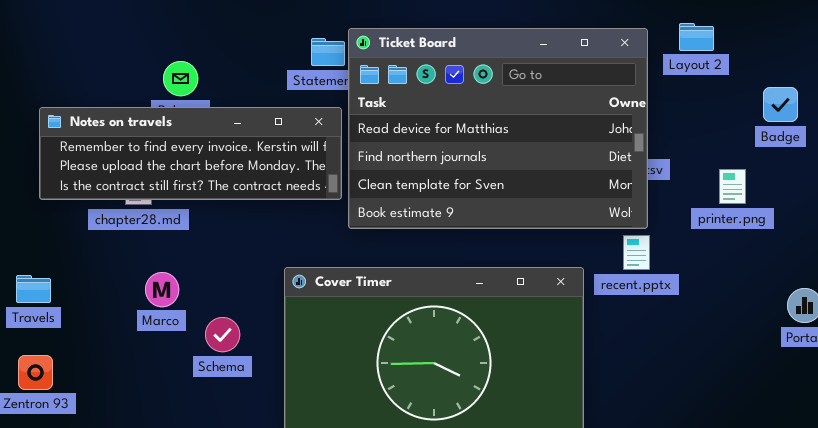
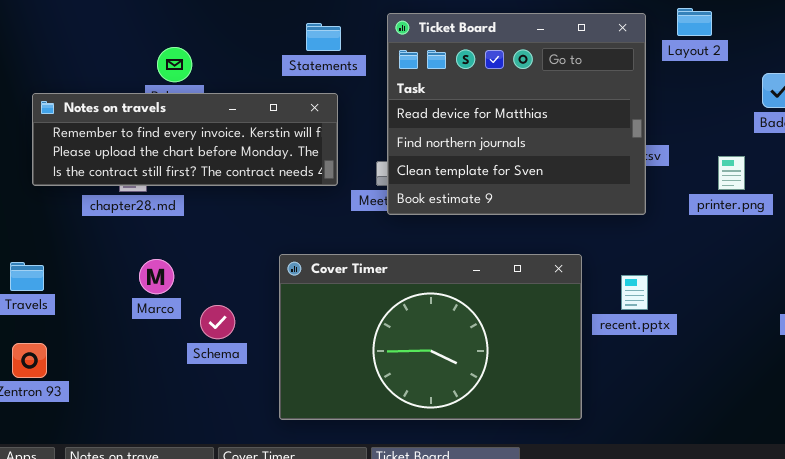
Ticket Board: [348,28,648,229] -> [387,13,646,215], resized
recent.pptx: [623,235,650,270] -> [621,275,648,310], moved

